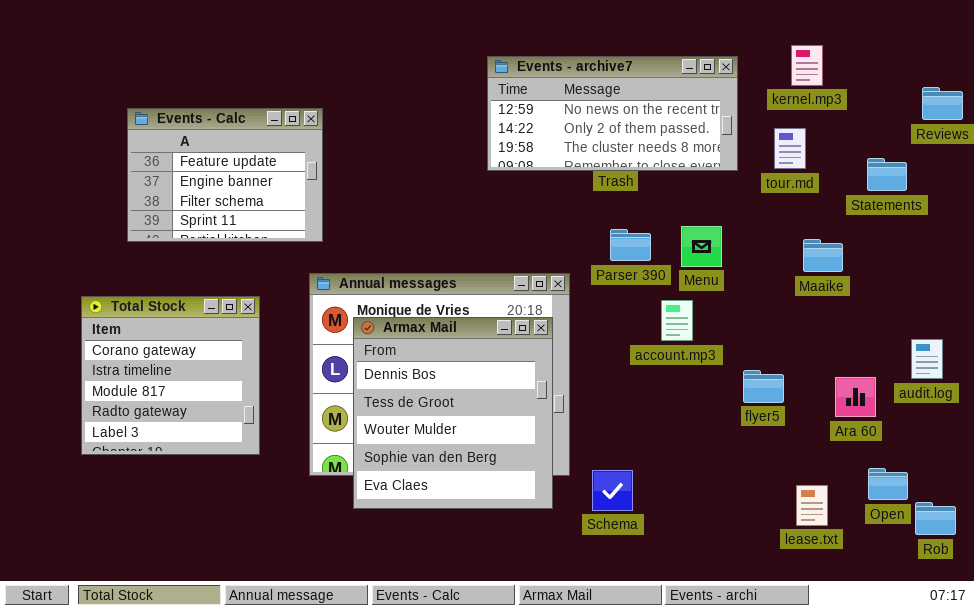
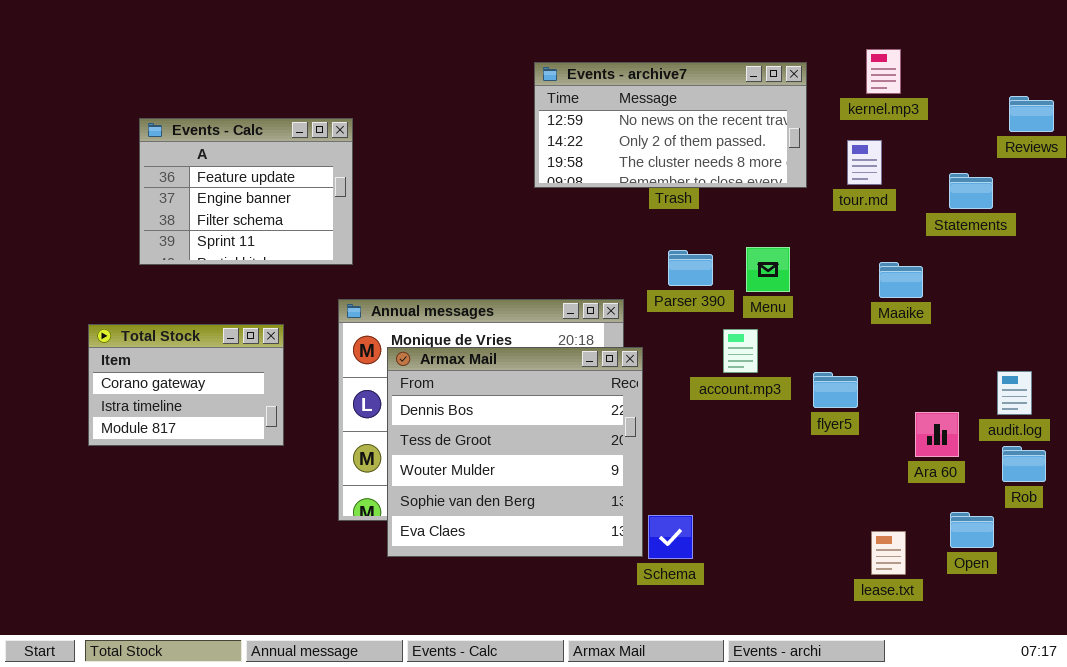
Total Stock: [81,296,260,455] -> [88,324,284,446], resized
Armax Mail: [353,317,553,509] -> [387,347,643,557], resized
flyer5: [743,370,784,403] -> [813,372,858,408], moved
Rob: [915,502,956,535] -> [1002,446,1046,482], moved

